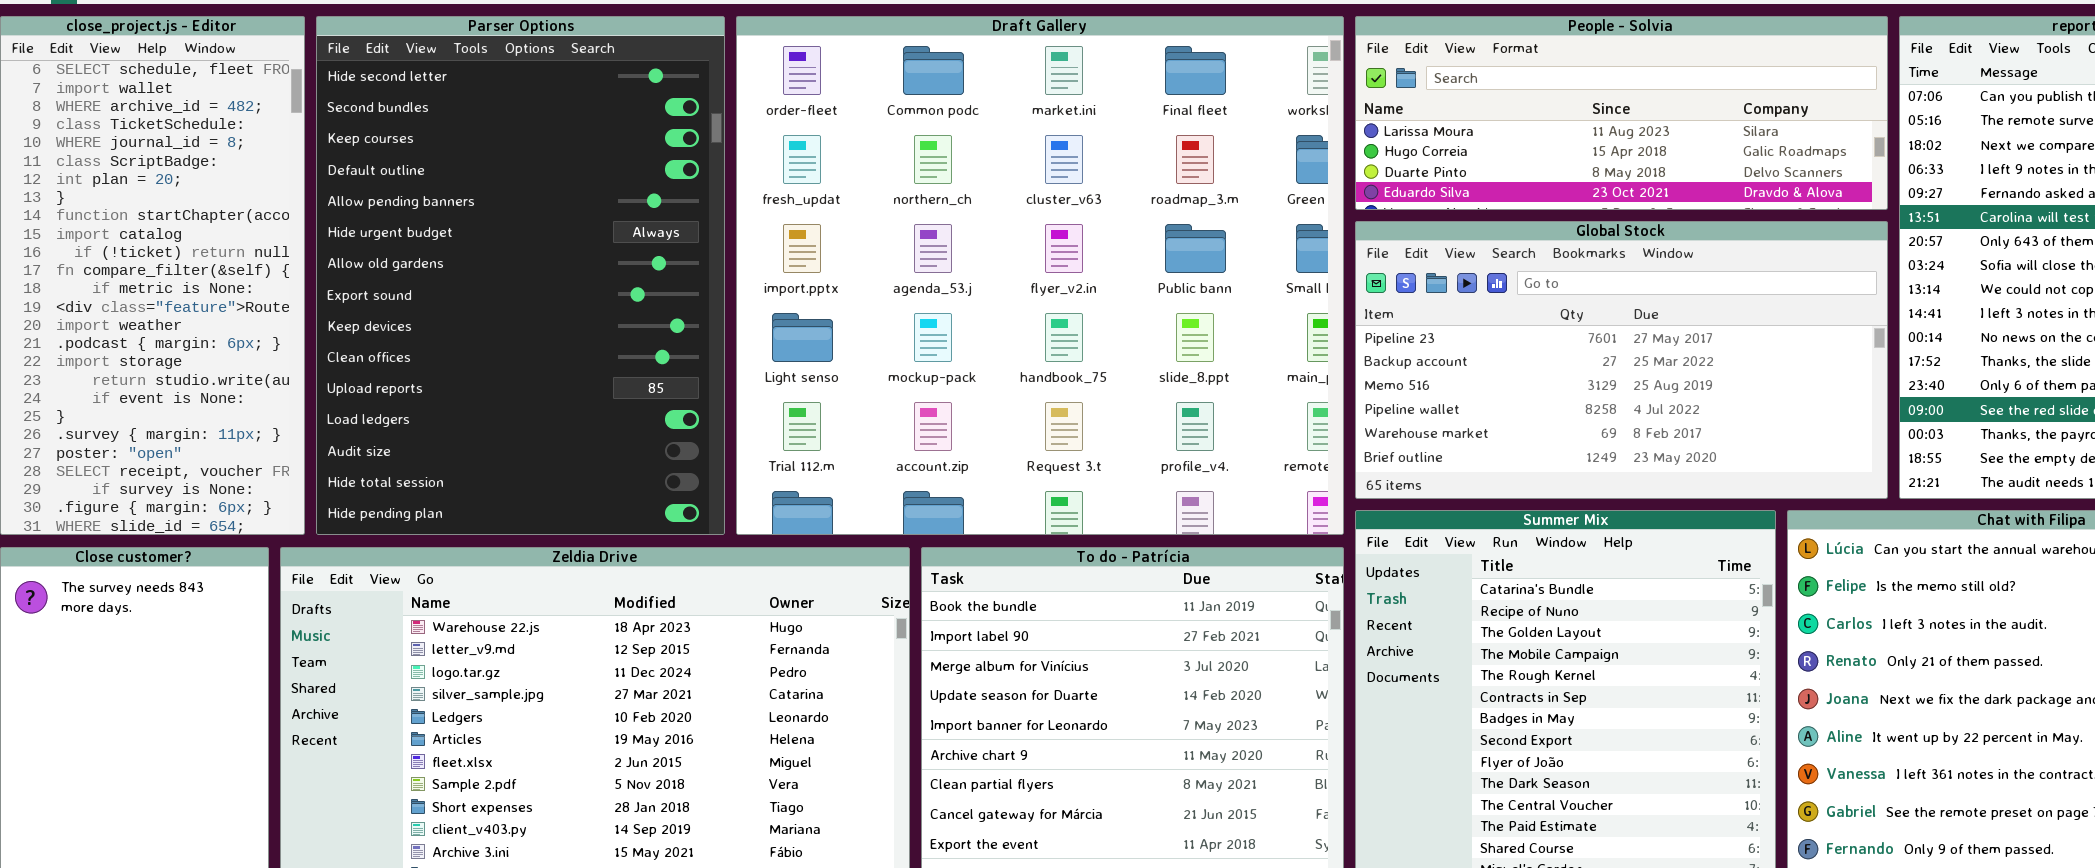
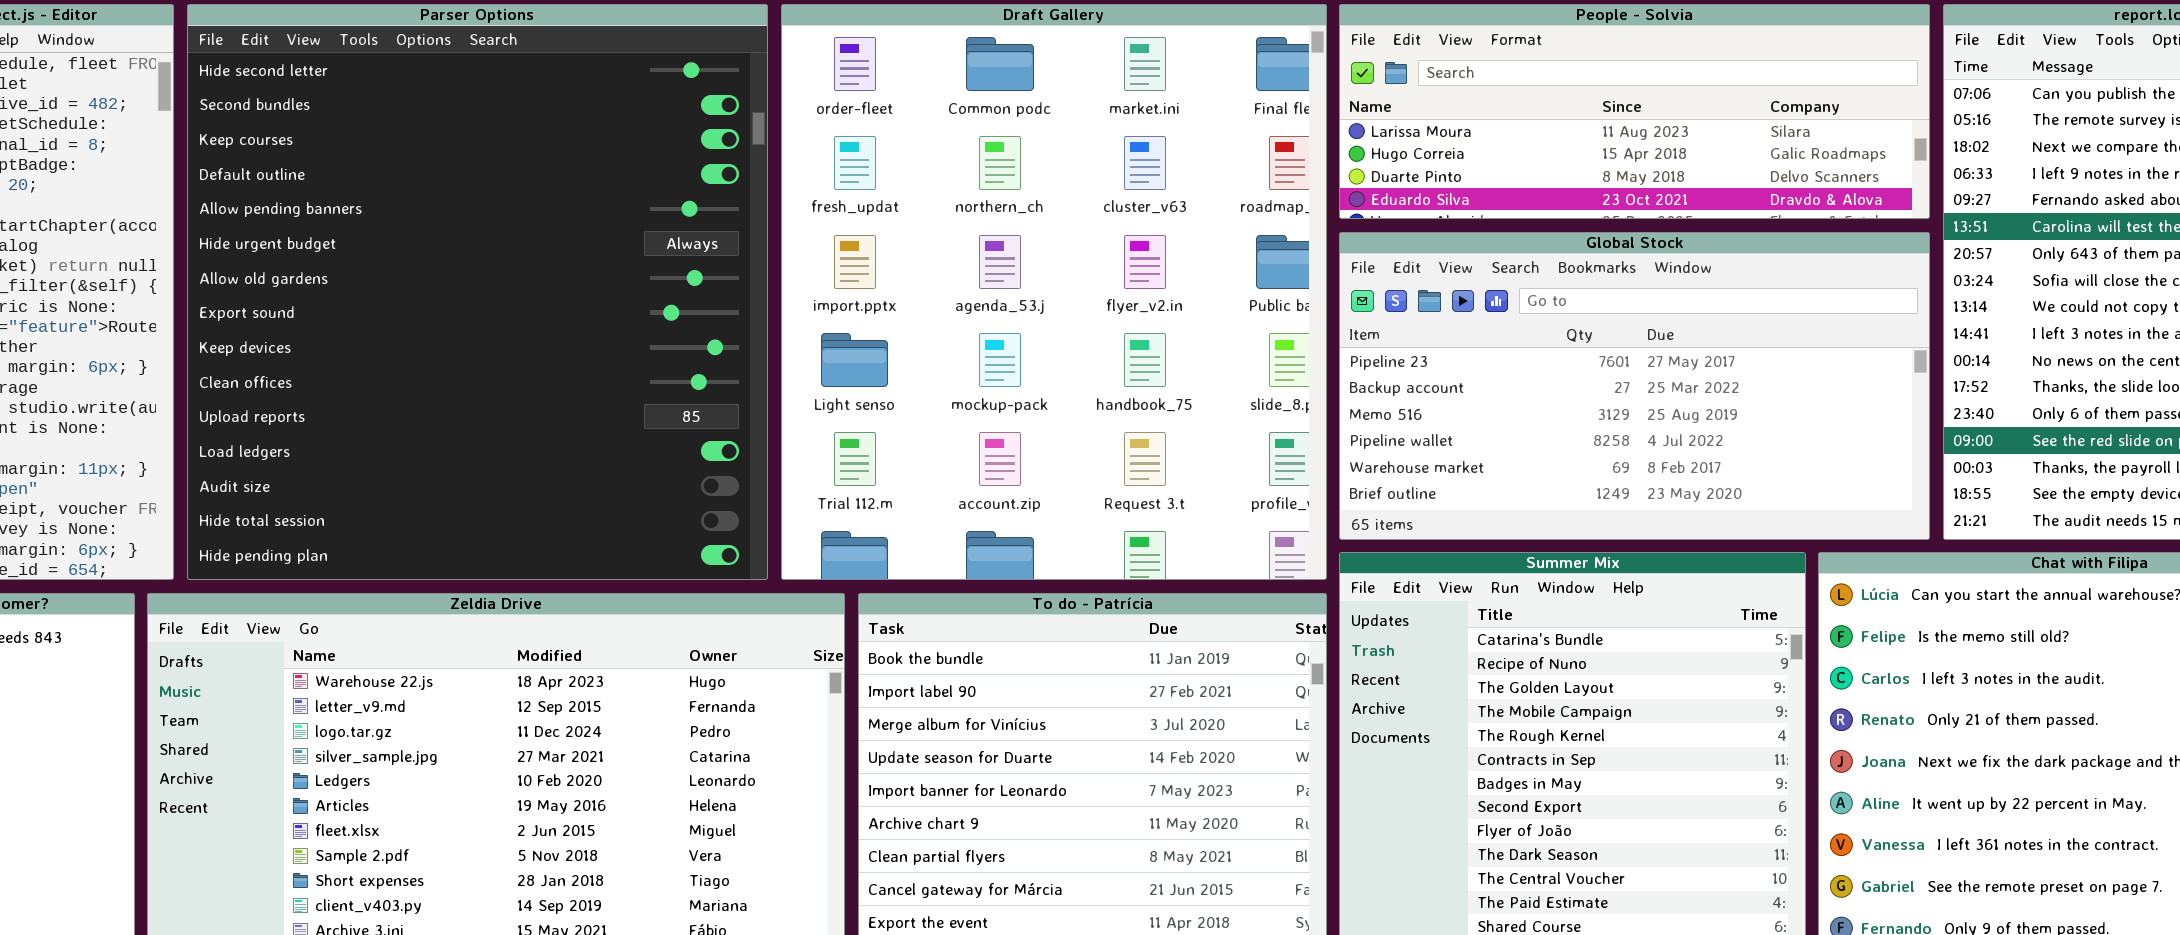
Parser Options: [316,16,725,535] -> [187,4,768,580], resized
Draft Gallery: [736,16,1344,535] -> [781,4,1327,580], resized

